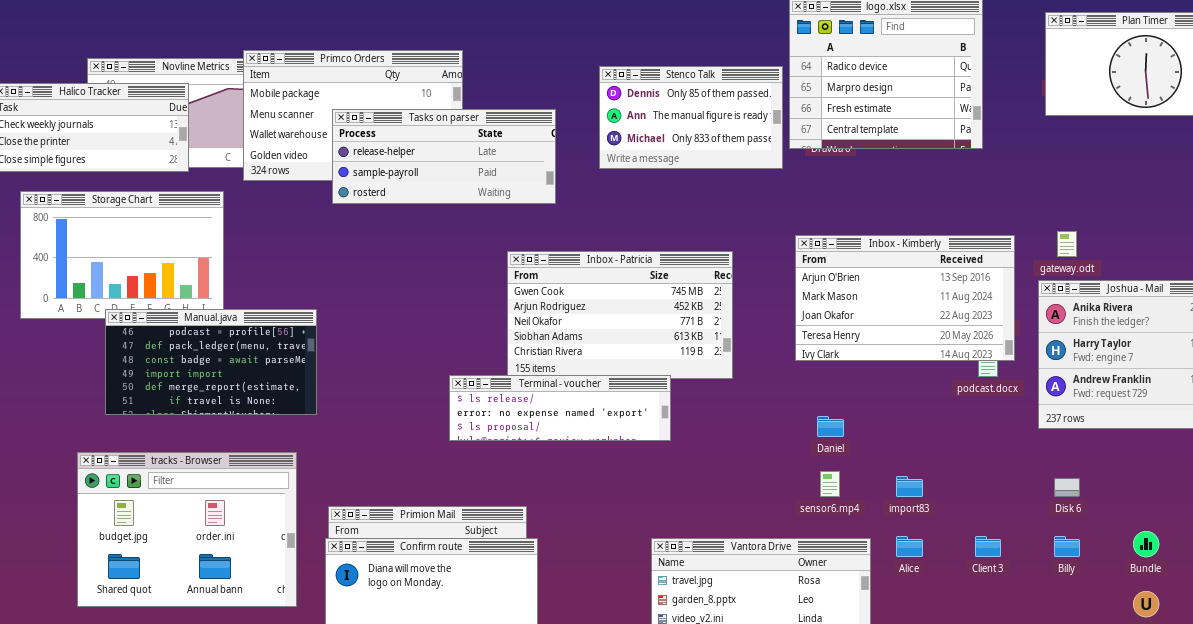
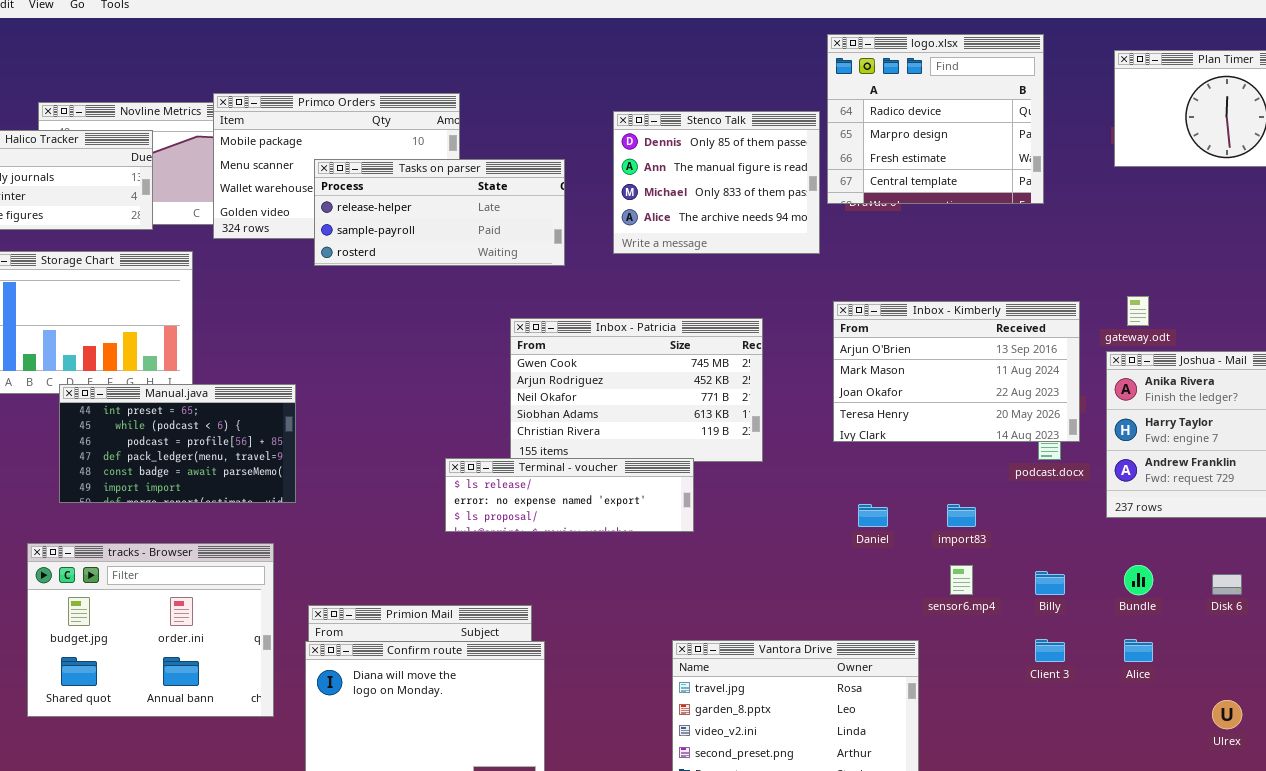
Stenco Talk: [599,66,783,169] -> [613,111,820,254], resized
Manual.java: [105,309,317,415] -> [59,384,296,503], scrolled up 2 rows
sensor6.mp4: [820,471,840,497] -> [950,565,973,595], moved
import83: [896,476,923,497] -> [947,504,976,527], moved
Disk 6: [1054,478,1080,497] -> [1212,574,1242,595], moved
Bundle: [1133,531,1159,557] -> [1124,565,1153,595], moved
Alice: [896,536,923,557] -> [1124,639,1153,662], moved
Billy: [1054,536,1080,557] -> [1035,571,1065,595], moved

